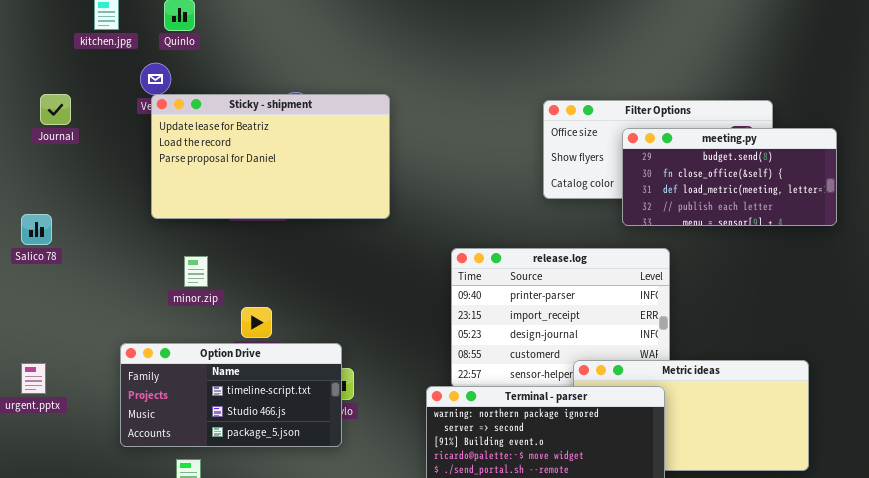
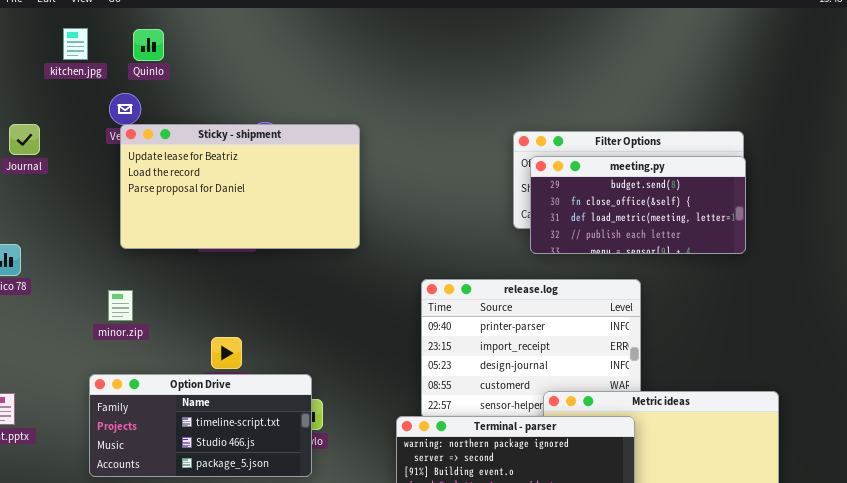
meeting.py: [622,128,837,226] -> [530,156,746,254], moved
minor.zip: [184,256,208,287] -> [108,290,133,321], moved

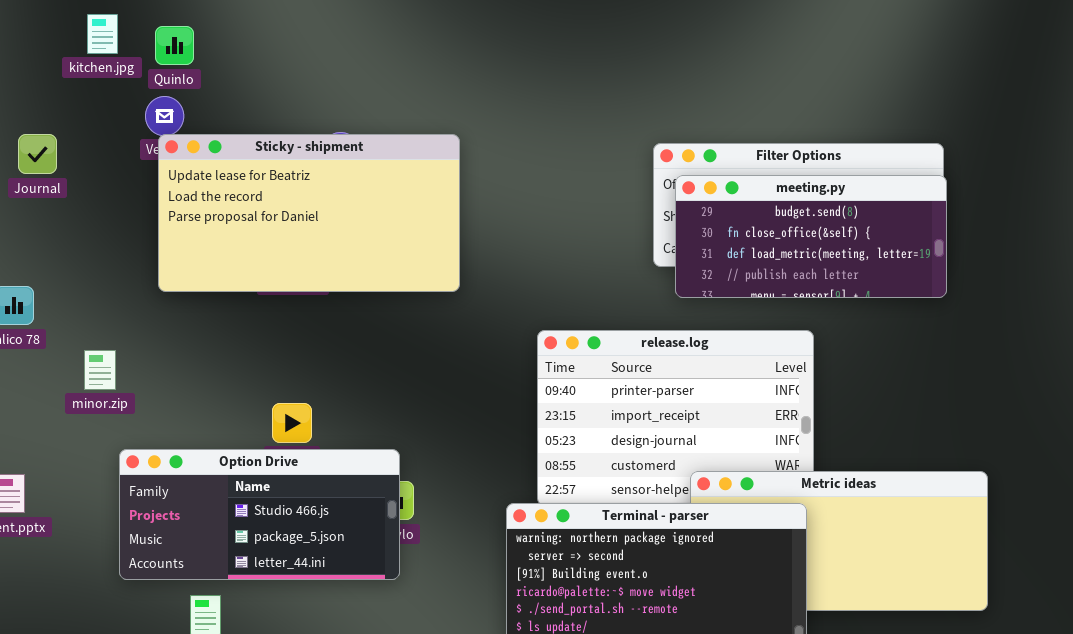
Quinlo: [133,29,164,61] -> [155,26,194,65], moved
minor.zip: [108,290,133,321] -> [84,350,116,390], moved
Option Drive: [89,374,312,477] -> [119,449,400,580], scrolled down 1 row

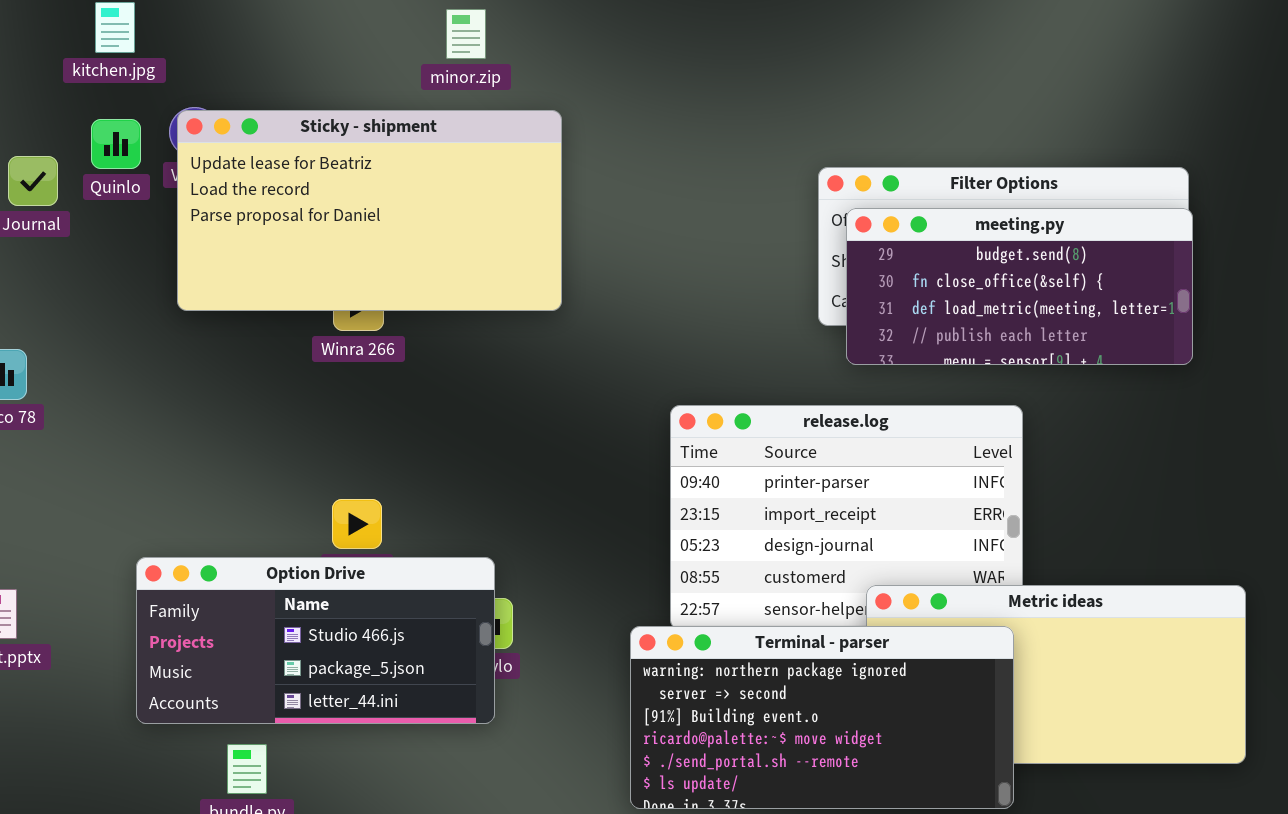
Quinlo: [155,26,194,65] -> [91,119,141,169], moved
Sticky - shipment: [158,134,460,292] -> [177,110,562,311], moved
minor.zip: [84,350,116,390] -> [446,9,486,59], moved

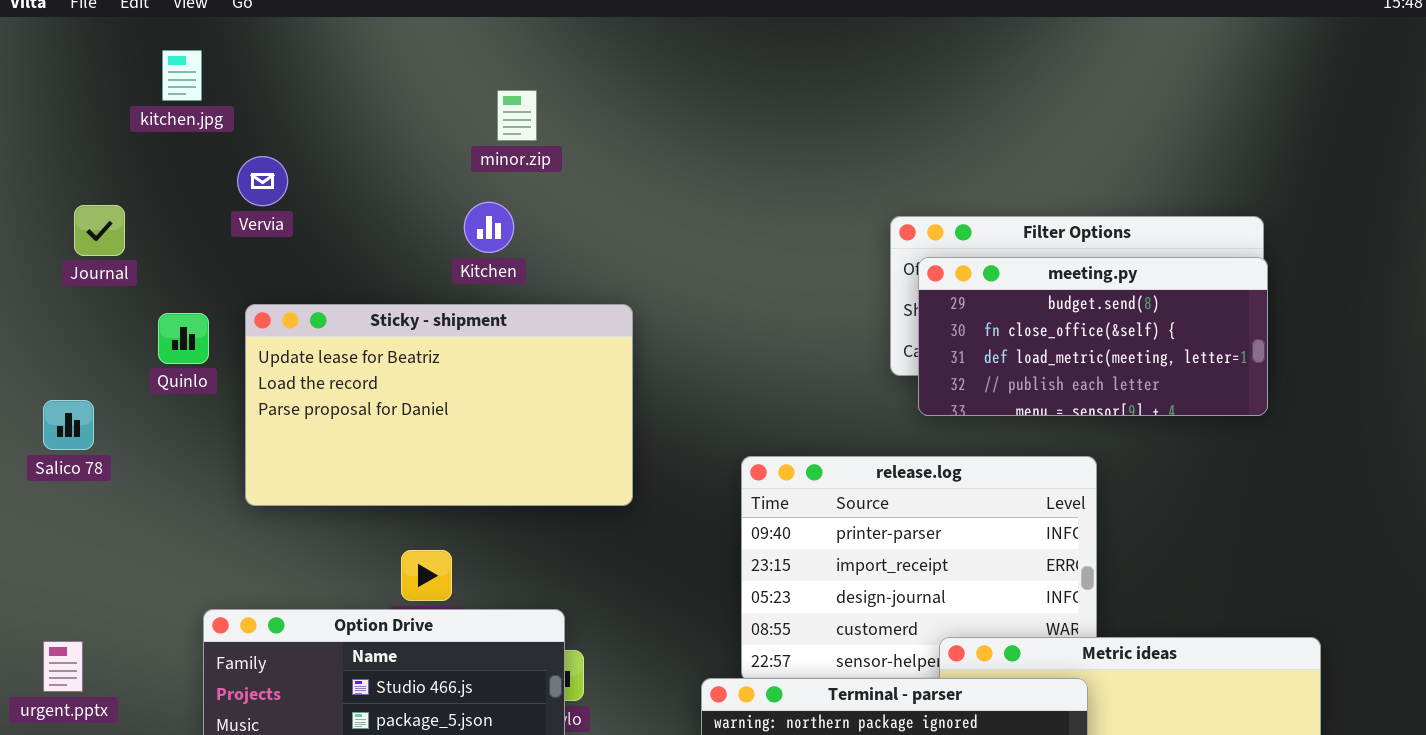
minor.zip: [446,9,486,59] -> [497,90,537,141], moved
Sticky - shipment: [177,110,562,311] -> [245,304,633,506], moved
Quinlo: [91,119,141,169] -> [158,313,209,364], moved

